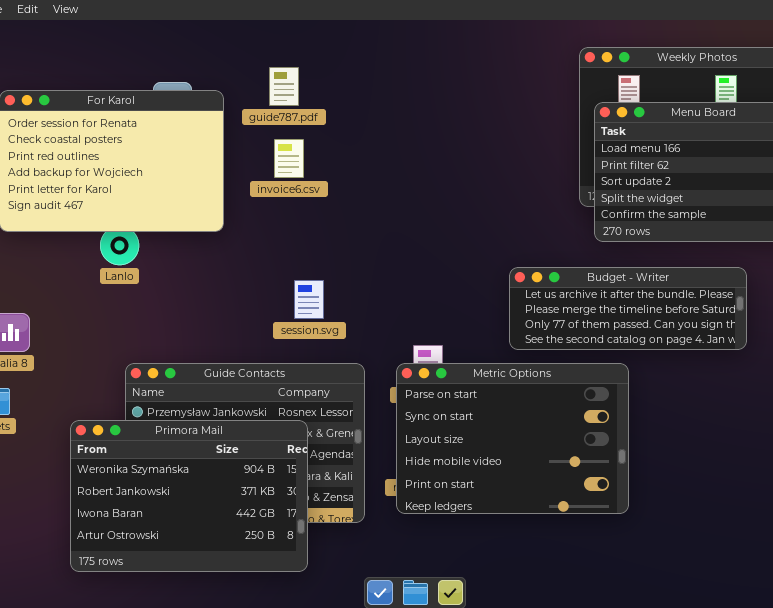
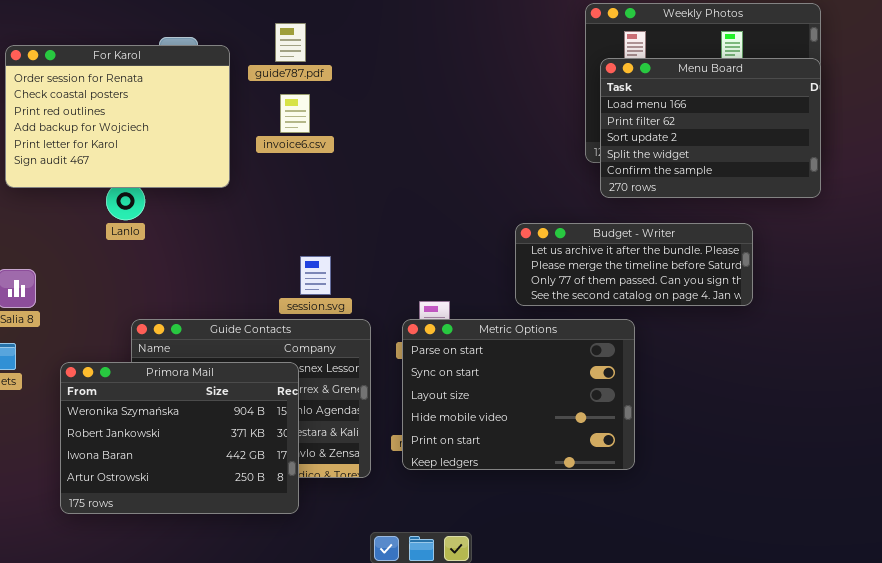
session.svg: [294,280,324,319] -> [300,256,331,295], moved
Primora Mail: [70,420,308,572] -> [60,362,299,514], moved

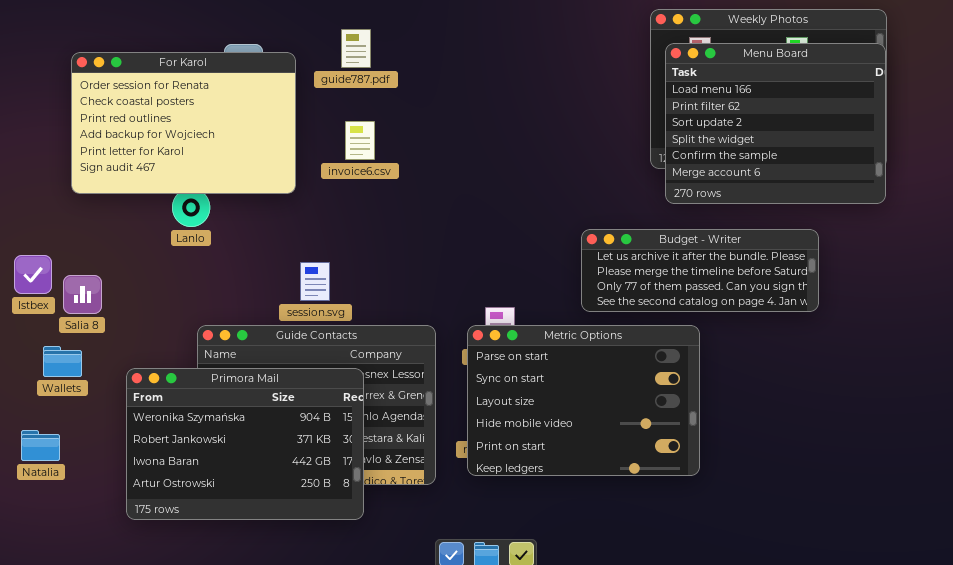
Menu Board: [600,58,821,198] -> [665,43,886,204], resized
invoice6.csv: [280,94,310,133] -> [345,121,375,160], moved
session.svg: [300,256,331,295] -> [300,262,330,301], moved

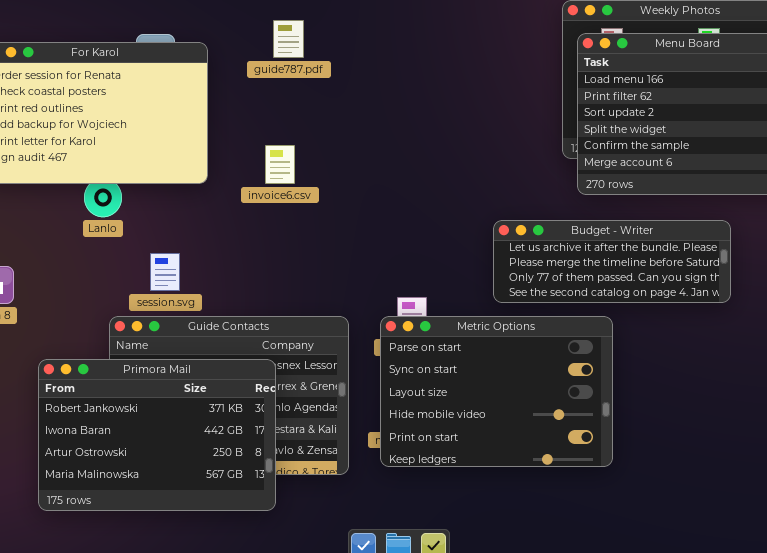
guide787.pdf: [341,29,371,68] -> [273,20,304,58], moved
invoice6.csv: [345,121,375,160] -> [265,145,295,184], moved
session.svg: [300,262,330,301] -> [150,253,180,291], moved
Primora Mail: [126,368,364,520] -> [38,359,276,511], scrolled down 1 row

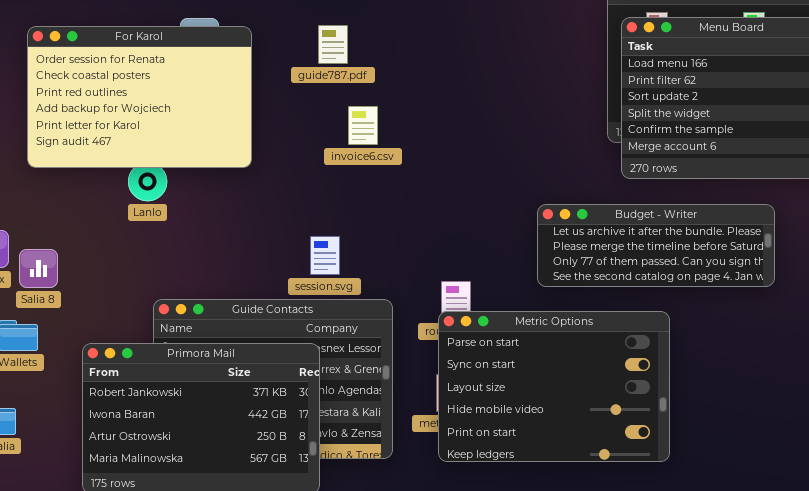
guide787.pdf: [273,20,304,58] -> [318,25,348,64], moved
invoice6.csv: [265,145,295,184] -> [348,106,378,145], moved
session.svg: [150,253,180,291] -> [310,236,340,275], moved
Metric Options: [380,316,613,467] -> [438,311,670,462], moved

